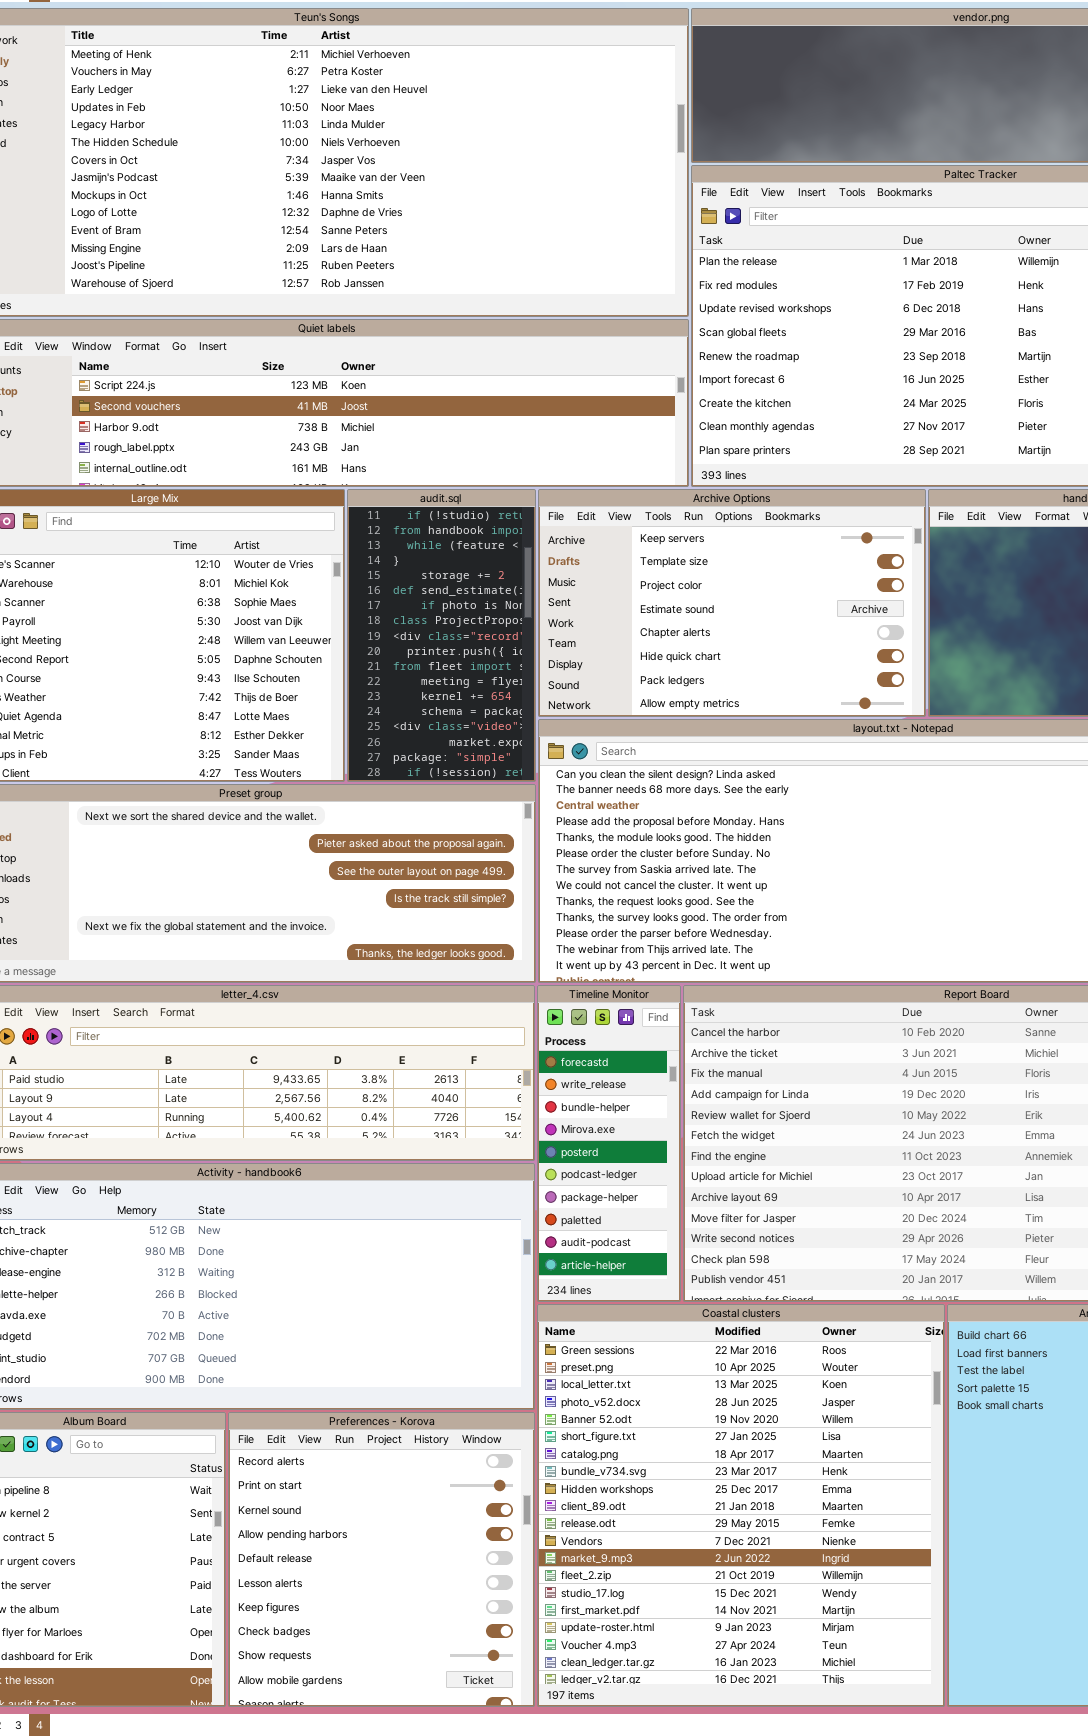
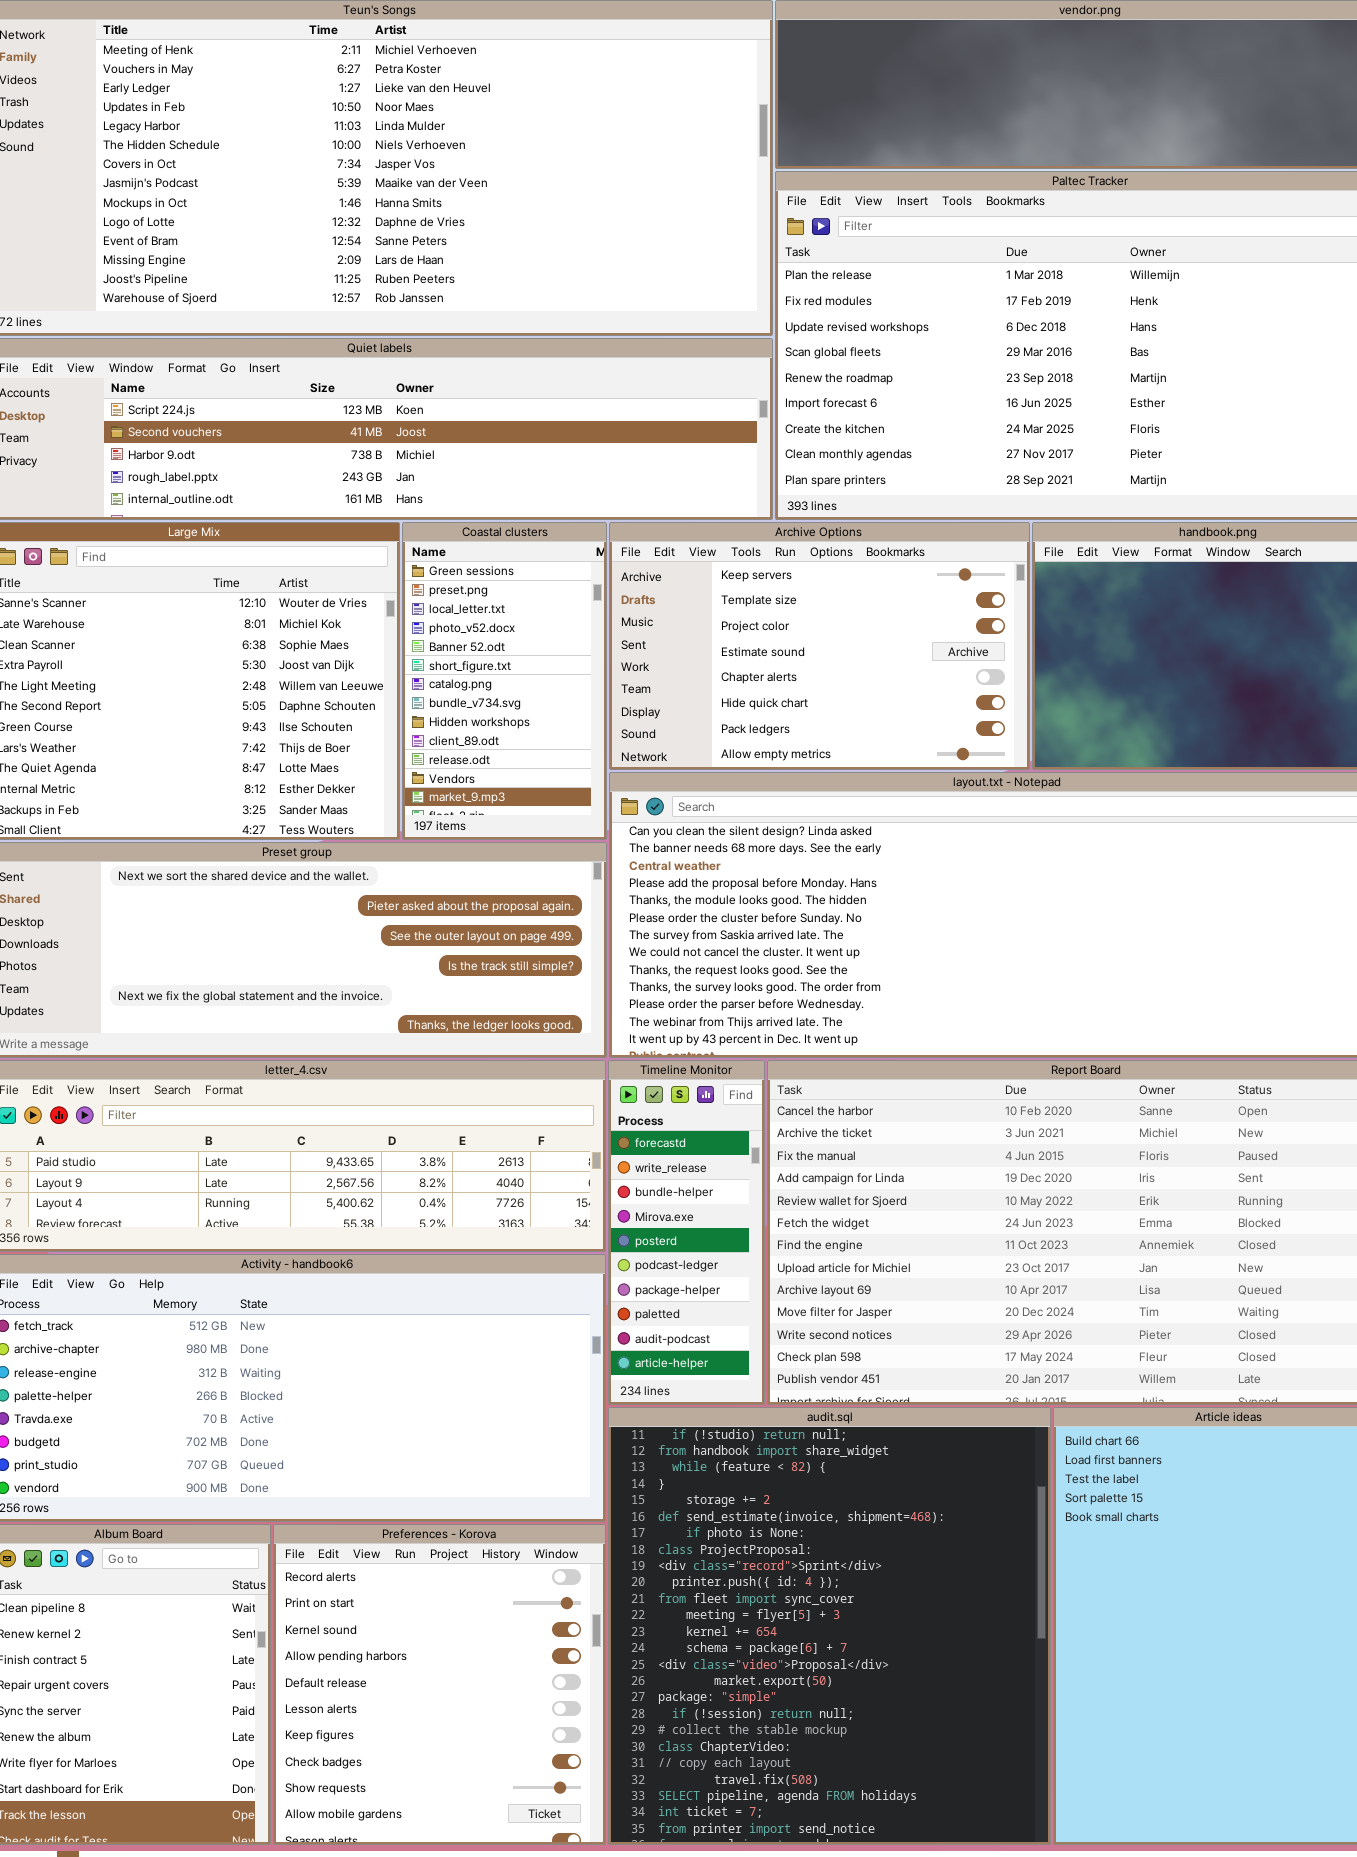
audit.sql: [347,489,536,782] -> [608,1407,1051,1845], moved, resized
Coastal clusters: [537,1304,945,1707] -> [402,522,607,840], moved, resized

